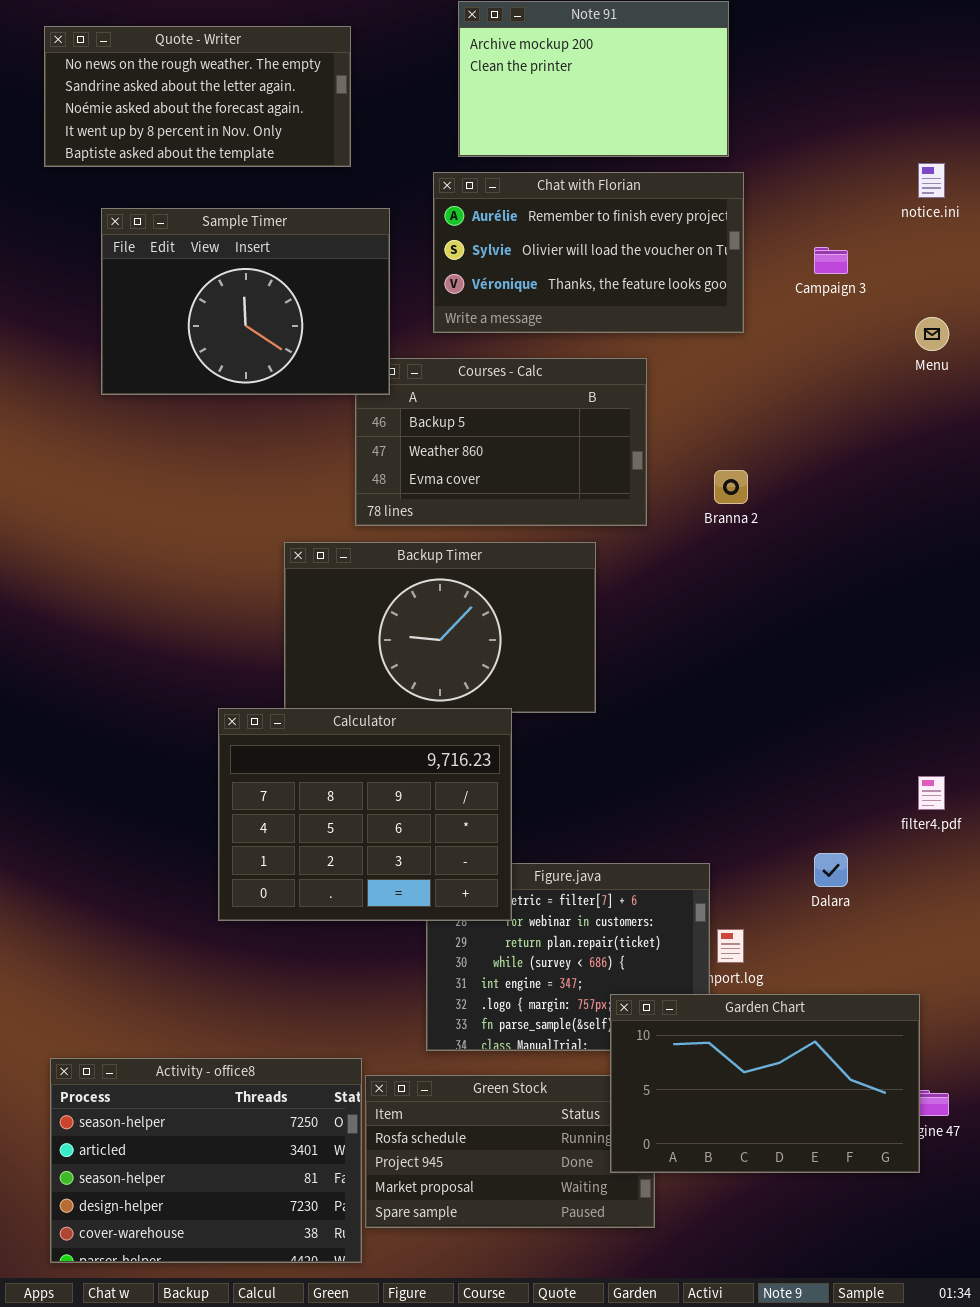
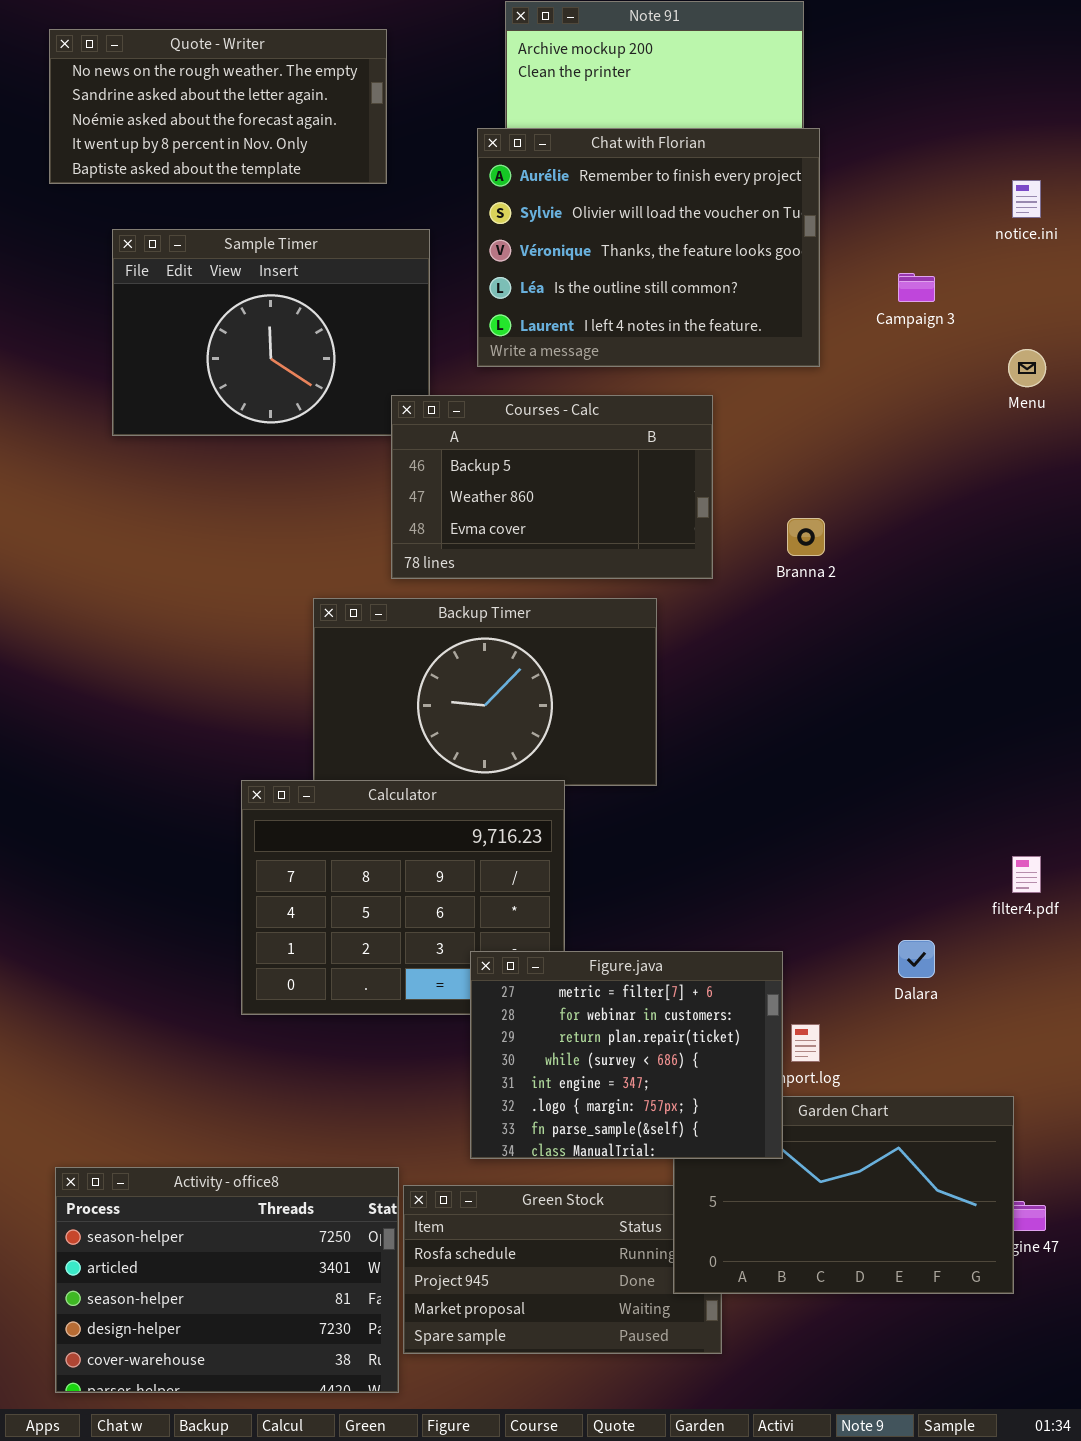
Chat with Florian: [433,172,744,333] -> [477,128,820,367], resized
Courses - Calc: [355,358,647,526] -> [391,395,713,579], raised
Figure.java: [426,863,710,1051] -> [470,951,783,1159], raised

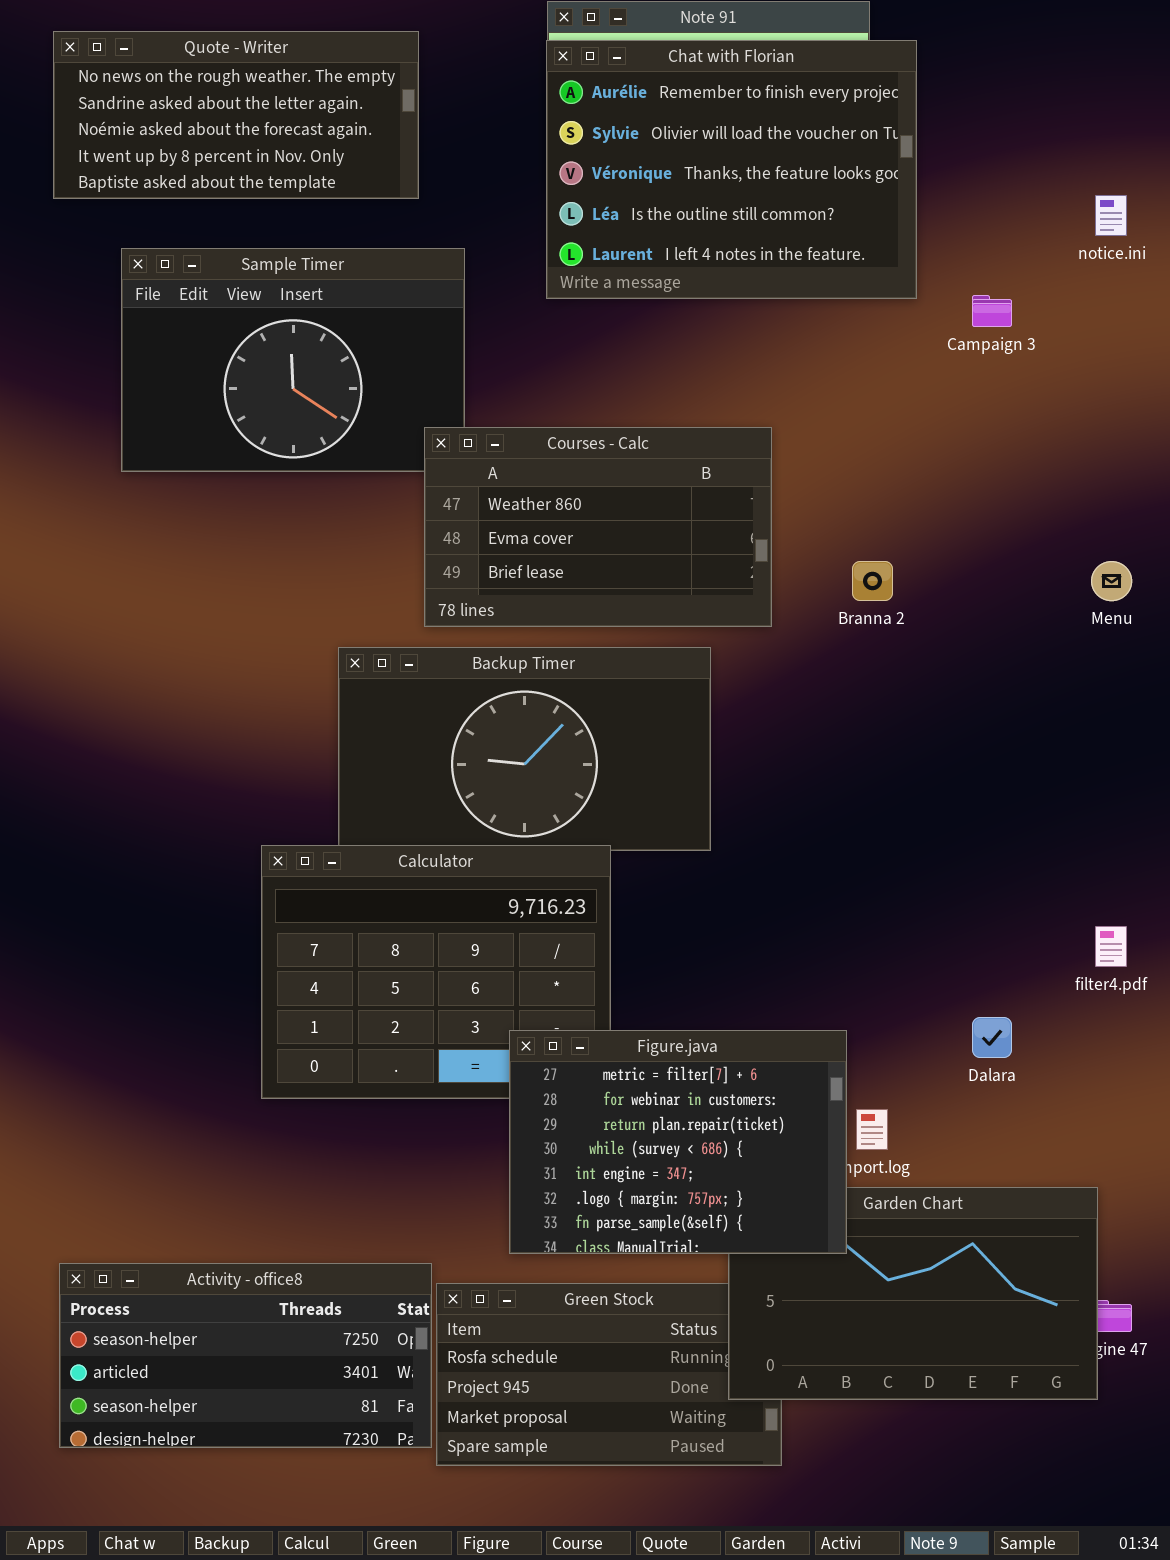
Chat with Florian: [477,128,820,367] -> [546,40,917,299], moved
Menu: [1008,349,1046,387] -> [1091,561,1132,601], moved
Courses - Calc: [391,395,713,579] -> [424,427,772,627], scrolled down 1 row
Activity - office8: [55,1167,399,1393] -> [59,1263,432,1448], resized

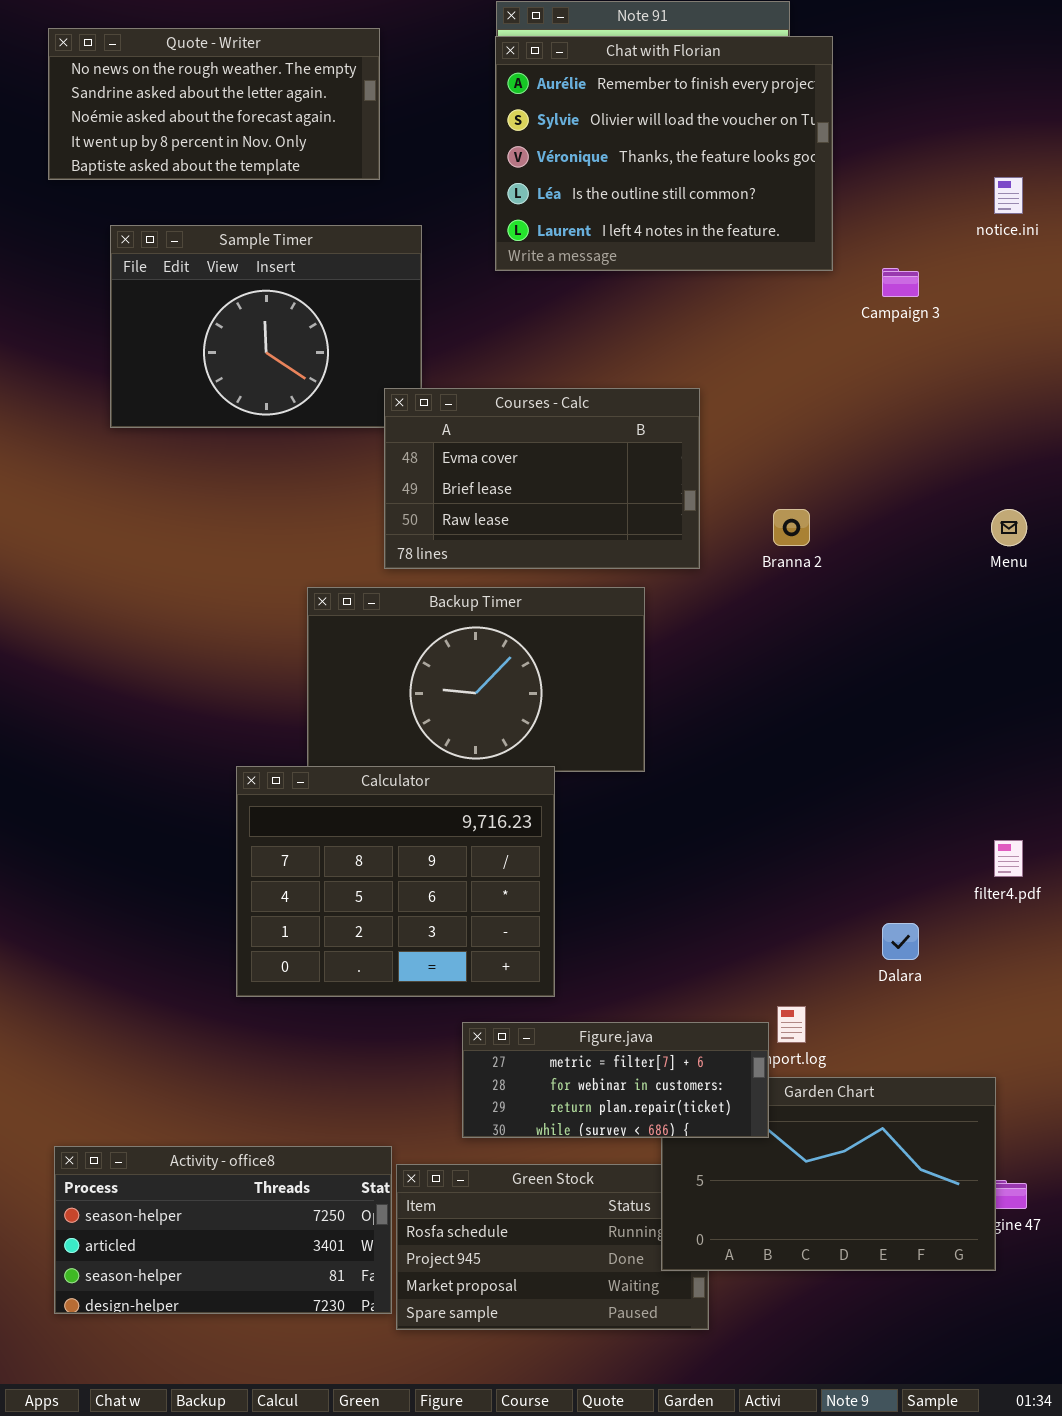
Courses - Calc: [424,427,772,627] -> [384,388,700,569], scrolled down 1 row
Figure.java: [509,1030,847,1254] -> [462,1022,769,1138], resized

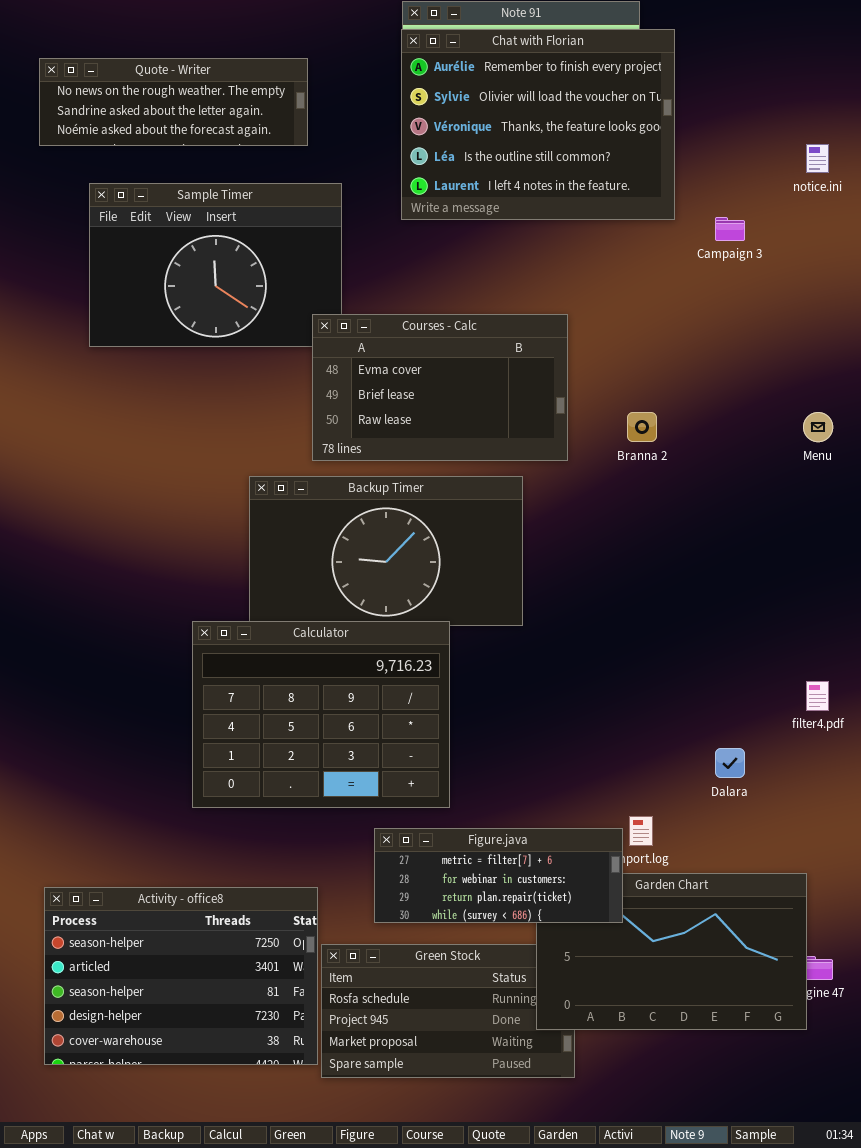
Quote - Writer: [48,28,380,180] -> [39,58,308,146], resized
Activity - office8: [54,1146,392,1314] -> [44,887,318,1065], resized

